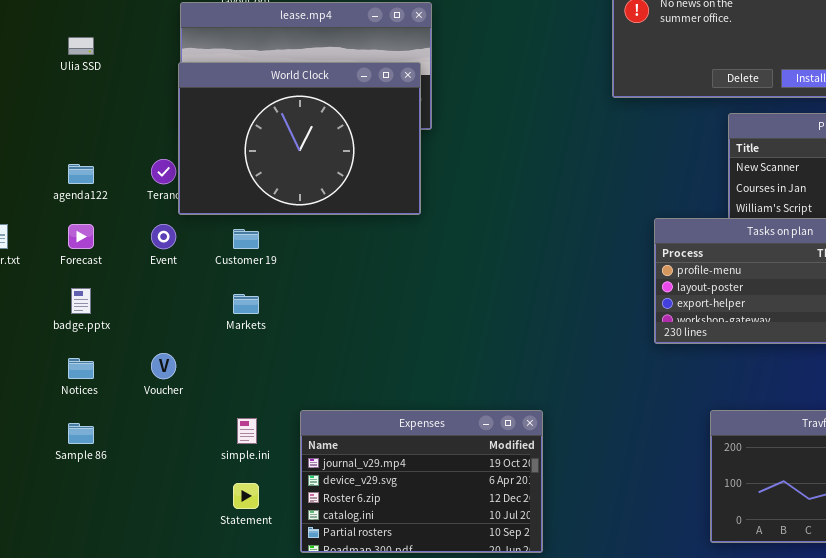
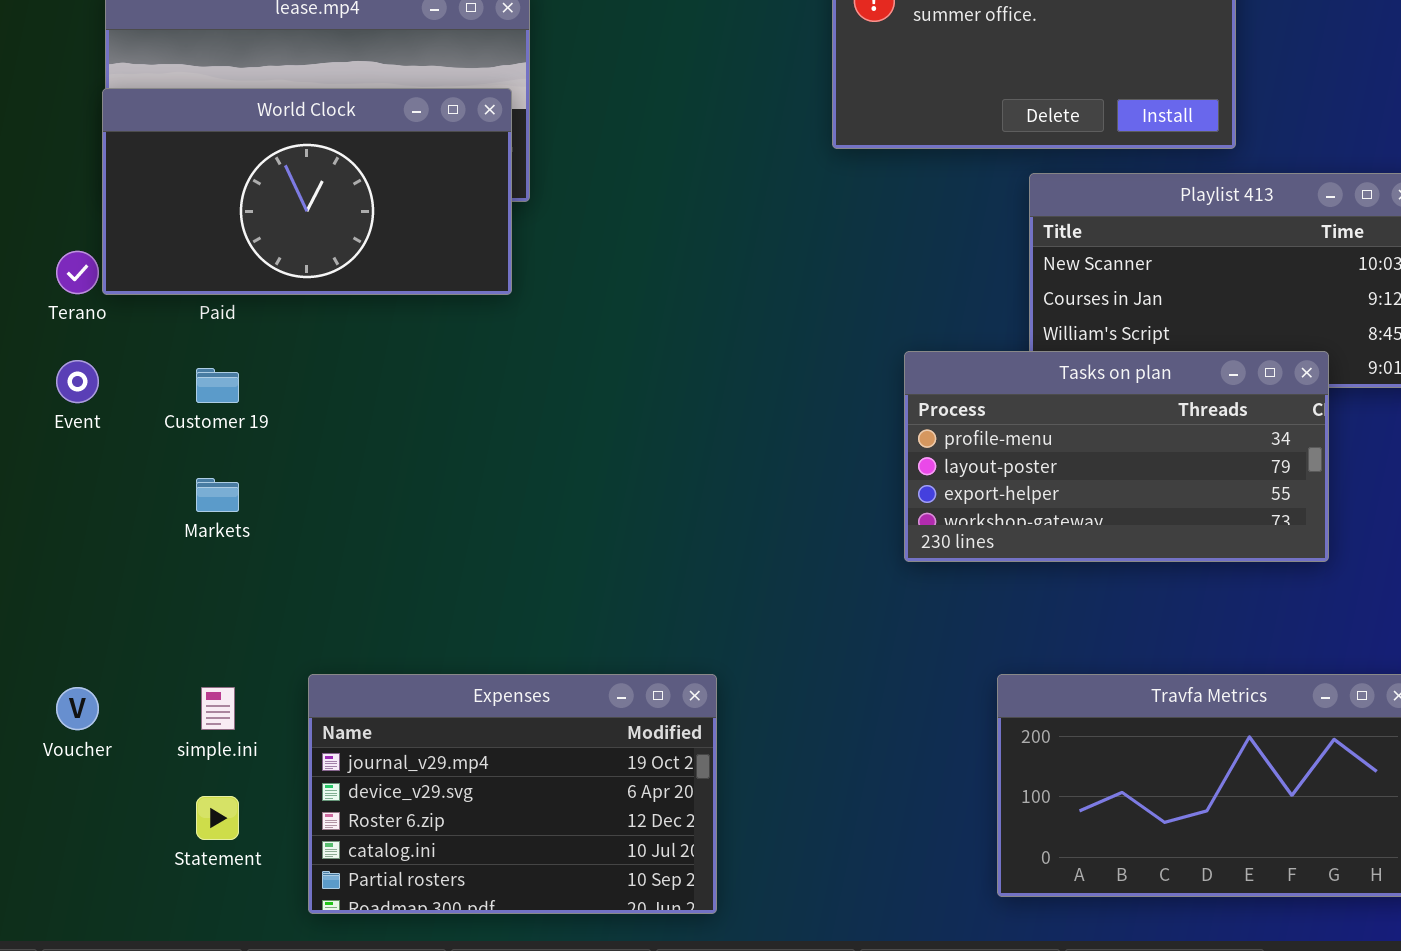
World Clock: [178,62,421,215] -> [102,88,512,295], resized
Voucher: [151,353,176,379] -> [56,687,99,730], moved

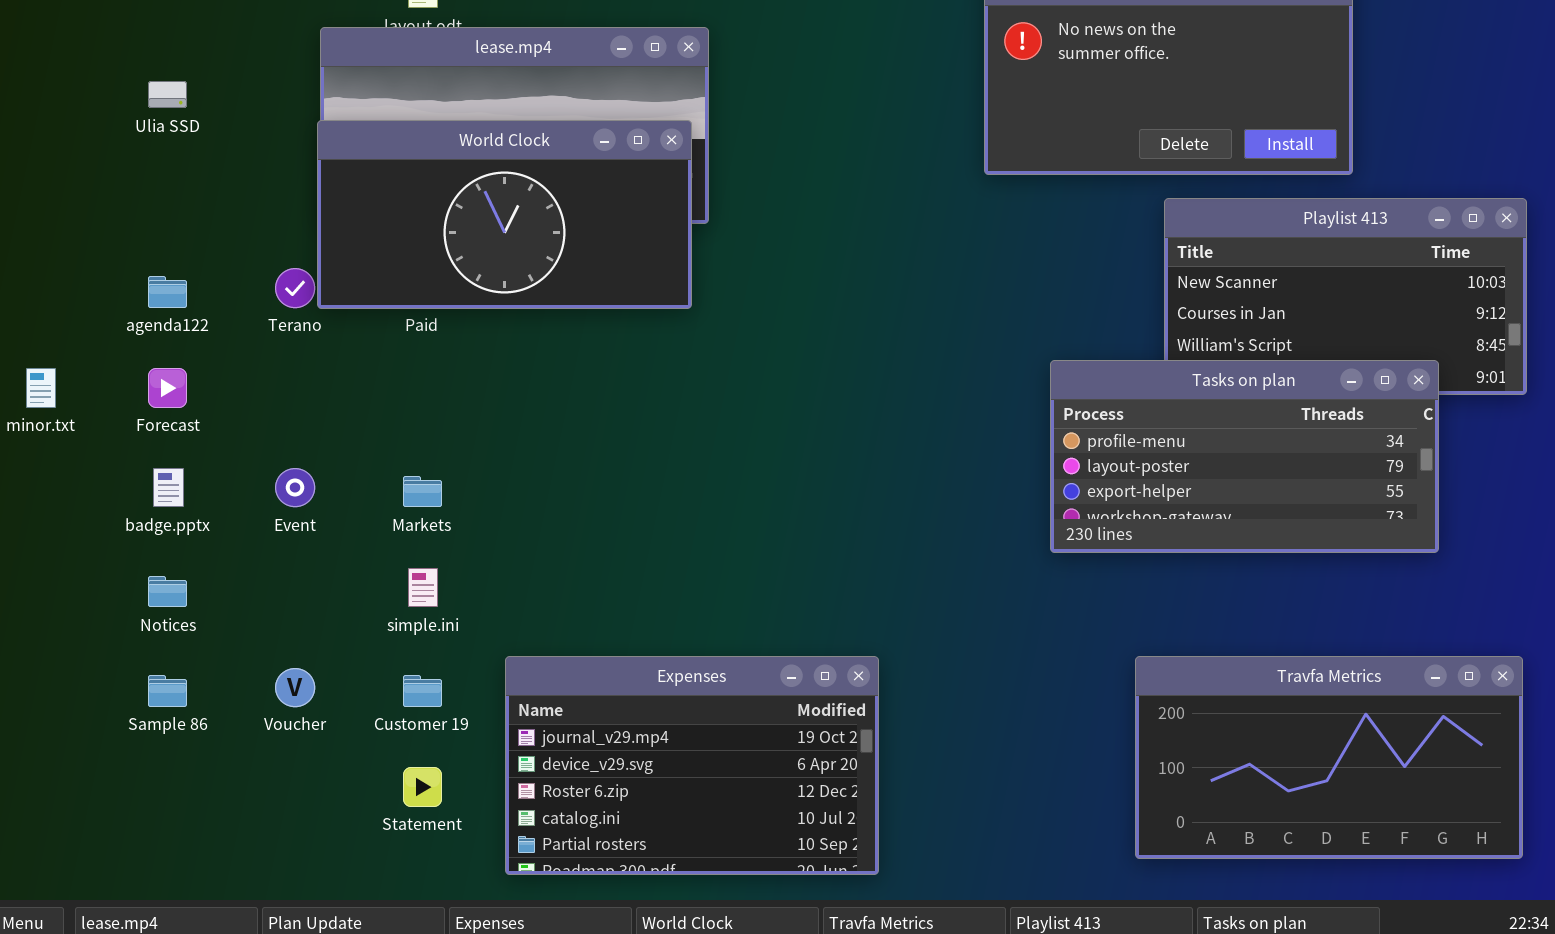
Event: [56,360,99,403] -> [275,468,315,507], moved
Customer 19: [196,368,239,403] -> [403,675,442,707], moved
simple.ini: [201,687,235,730] -> [408,568,438,607], moved

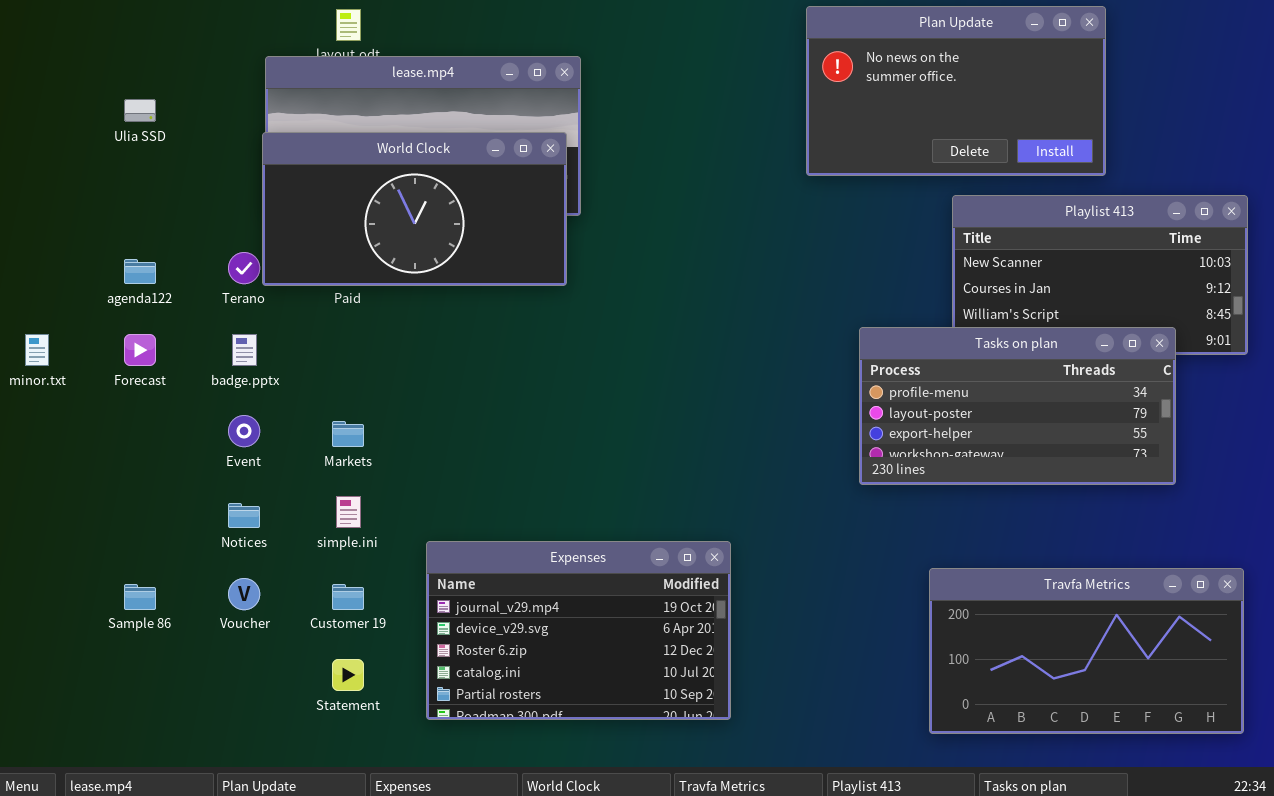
badge.pptx: [153,468,184,507] -> [232,334,257,366], moved
Notices: [148,576,187,607] -> [228,503,260,528], moved
Expenses: [505,656,879,875] -> [426,541,731,720], moved

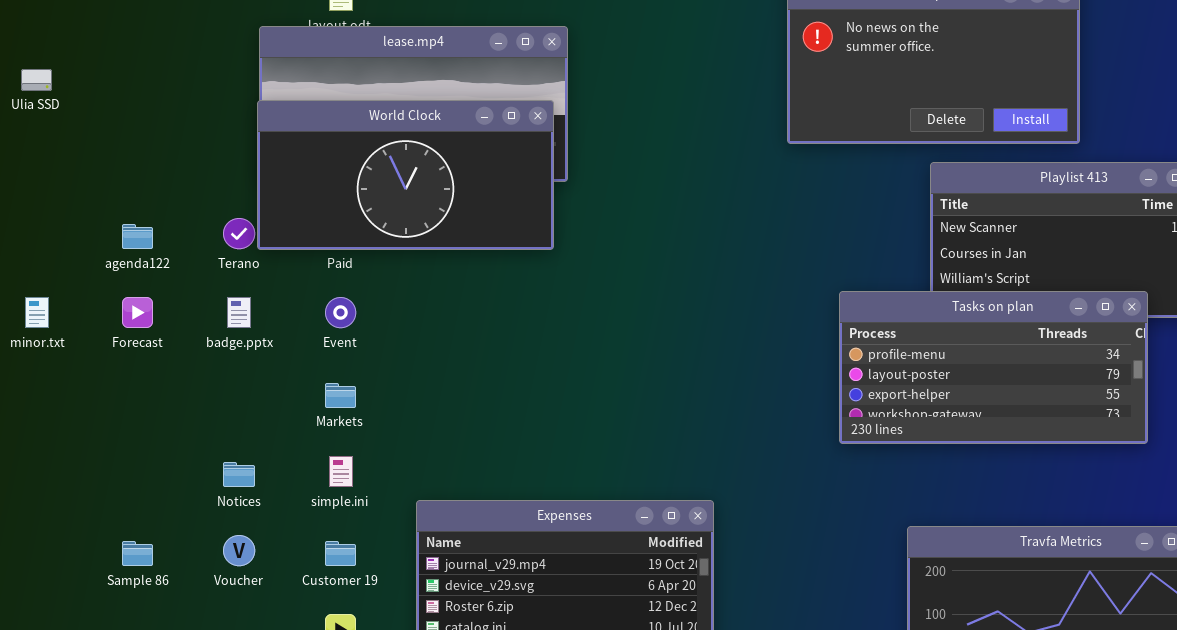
Ulia SSD: [124,99,156,122] -> [21,69,52,91], moved
Event: [228,415,260,447] -> [325,297,356,328], moved

